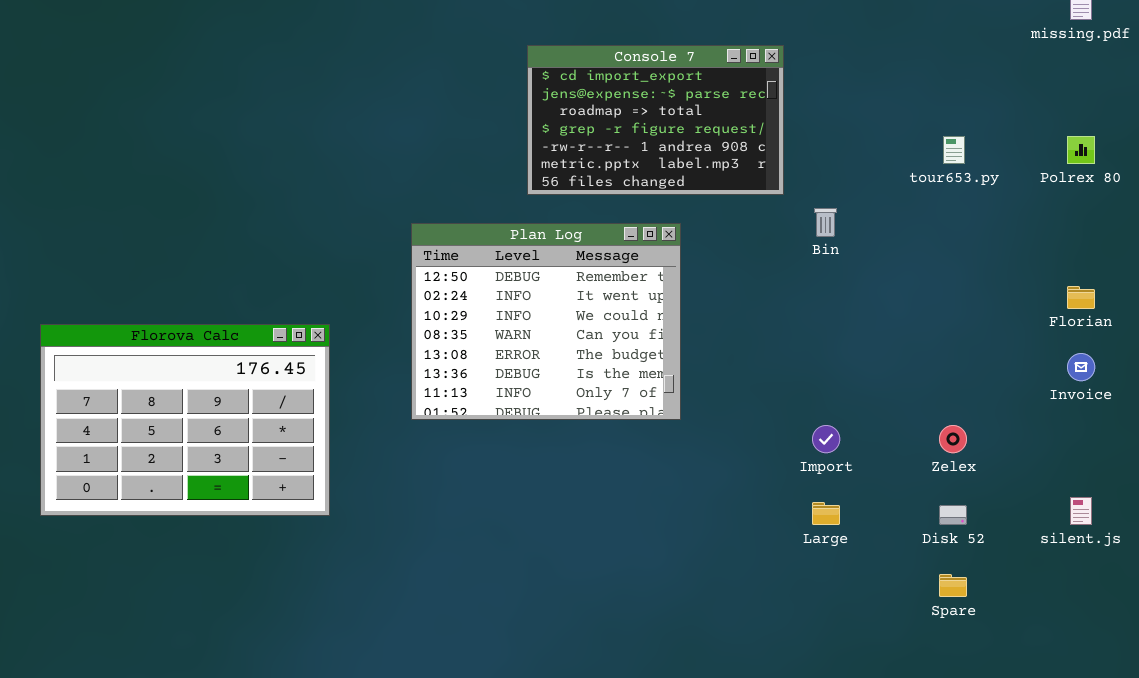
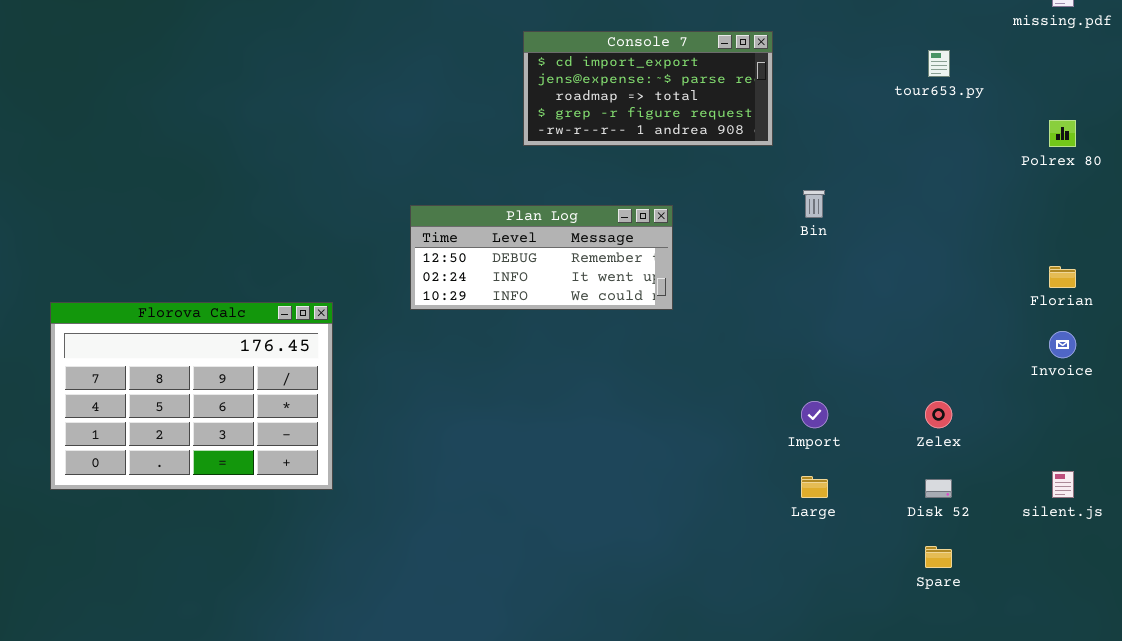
Console 7: [527,45,784,195] -> [523,31,773,146], resized
tour653.py: [943,136,965,164] -> [928,50,950,77], moved
Plan Log: [411,223,681,420] -> [410,205,673,310], resized

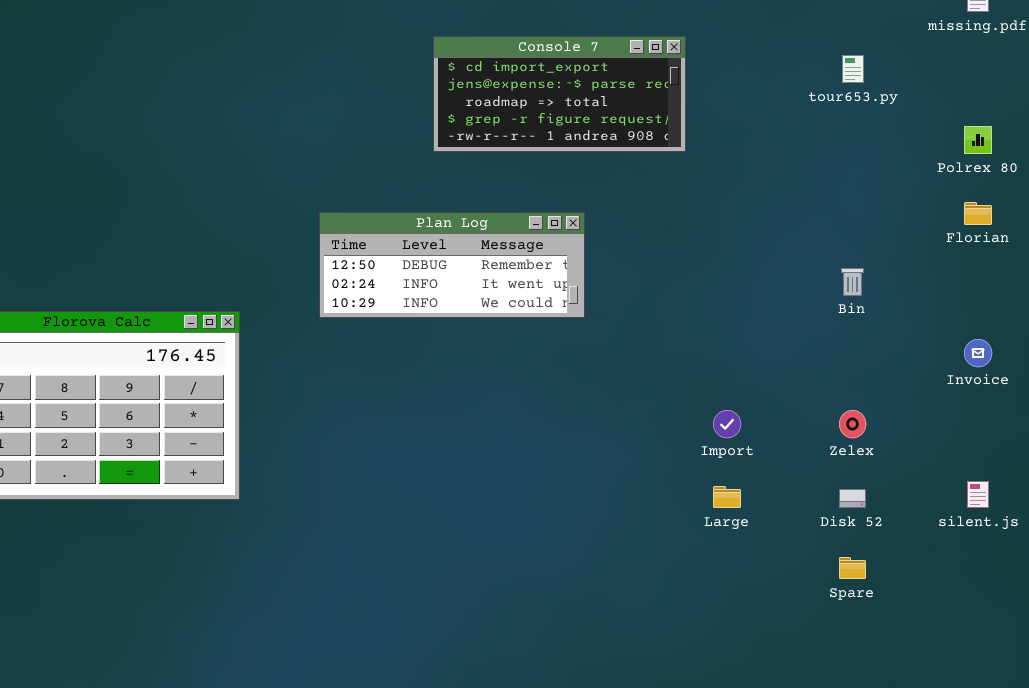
Bin: [803,190,825,218] -> [841,268,864,296], moved
Florian: [1049,266,1076,288] -> [964,202,992,225], moved

